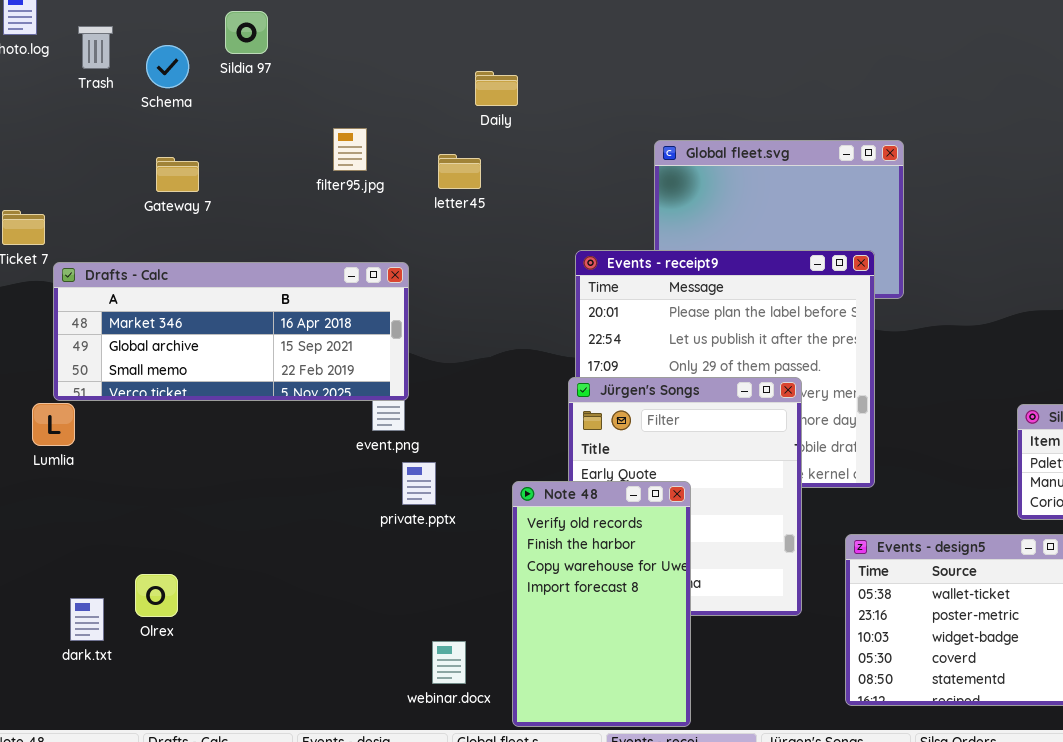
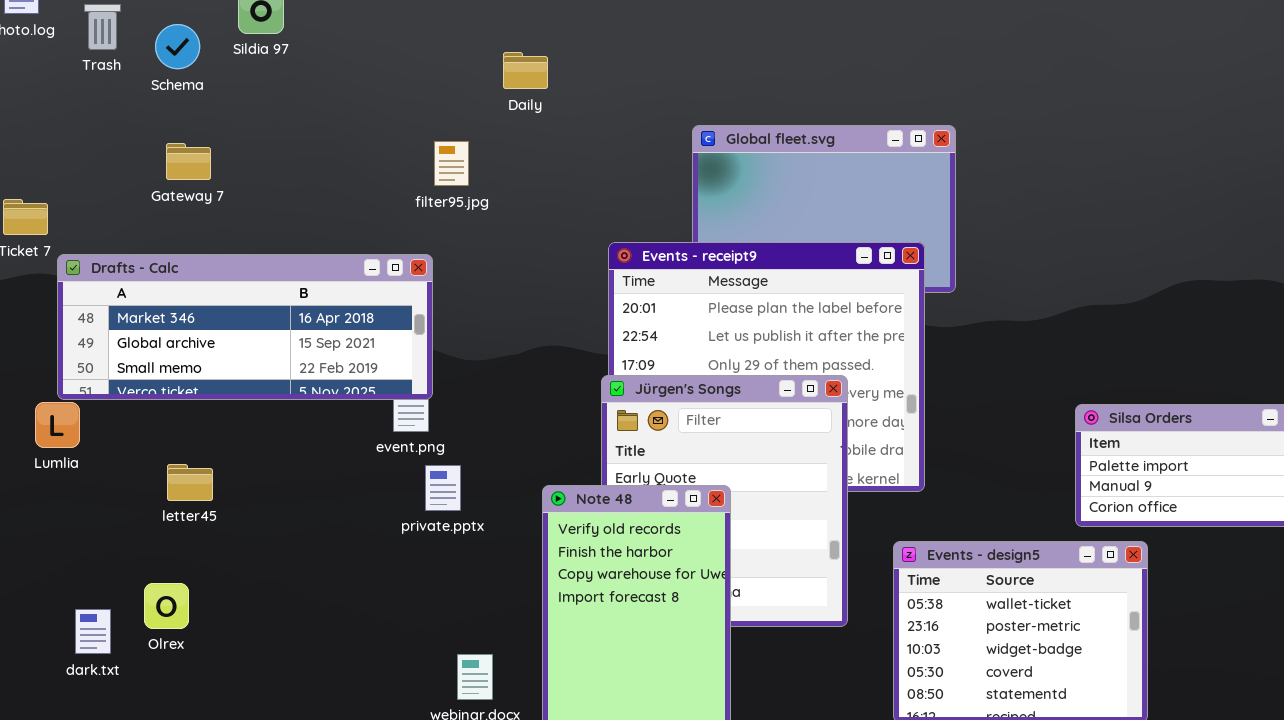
filter95.jpg: [333,128,367,171] -> [434,141,469,186], moved
letter45: [438,154,481,189] -> [167,464,213,501], moved

